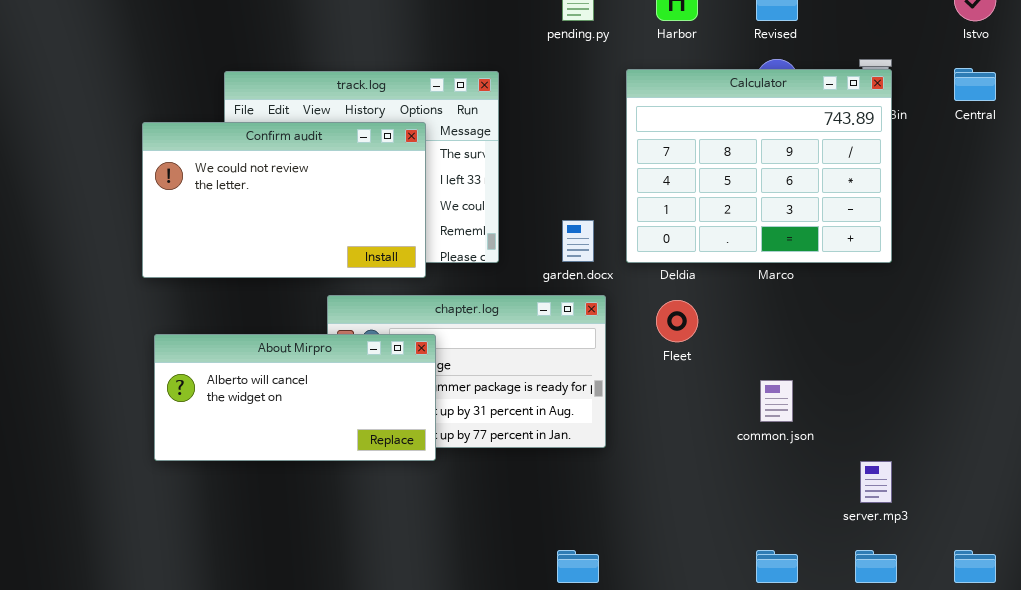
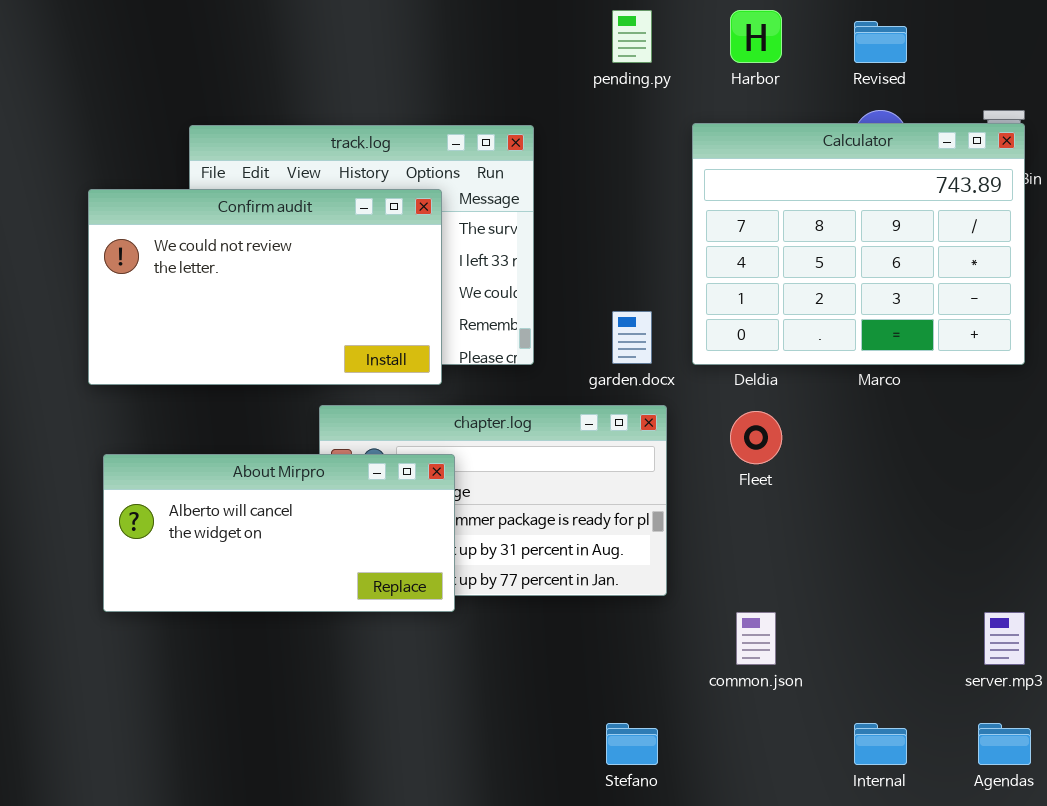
common.json: [760,380,793,422] -> [736,612,776,665], moved

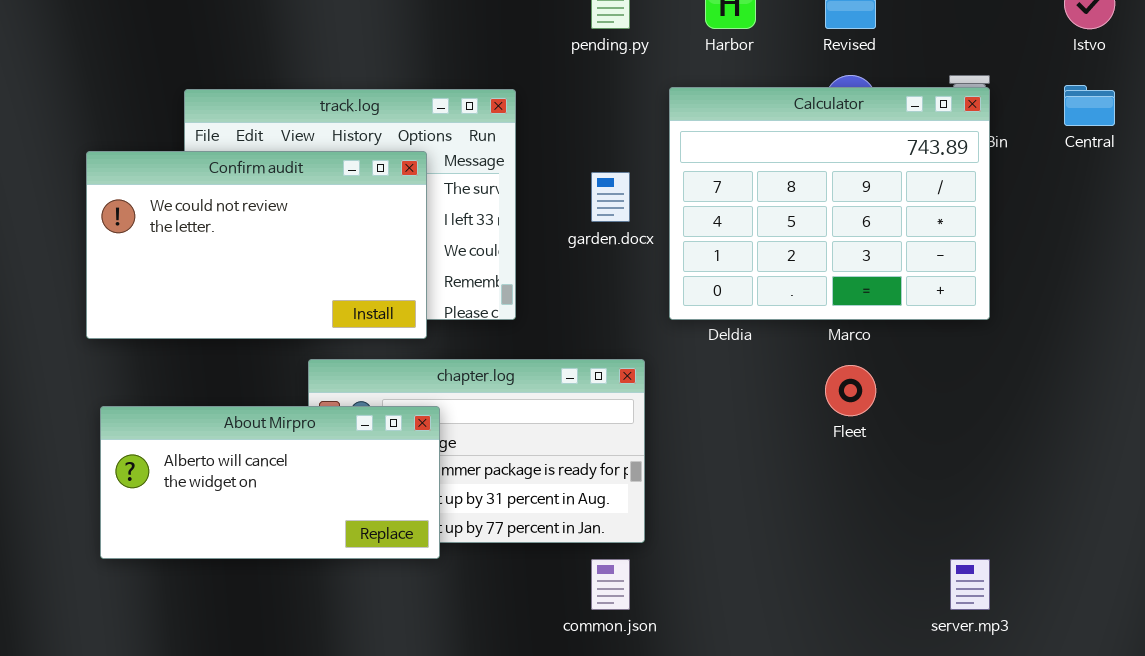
garden.docx: [612,311,652,364] -> [591,172,630,222], moved
Fleet: [730,411,782,464] -> [825,365,876,416], moved
common.json: [736,612,776,665] -> [591,559,630,610], moved

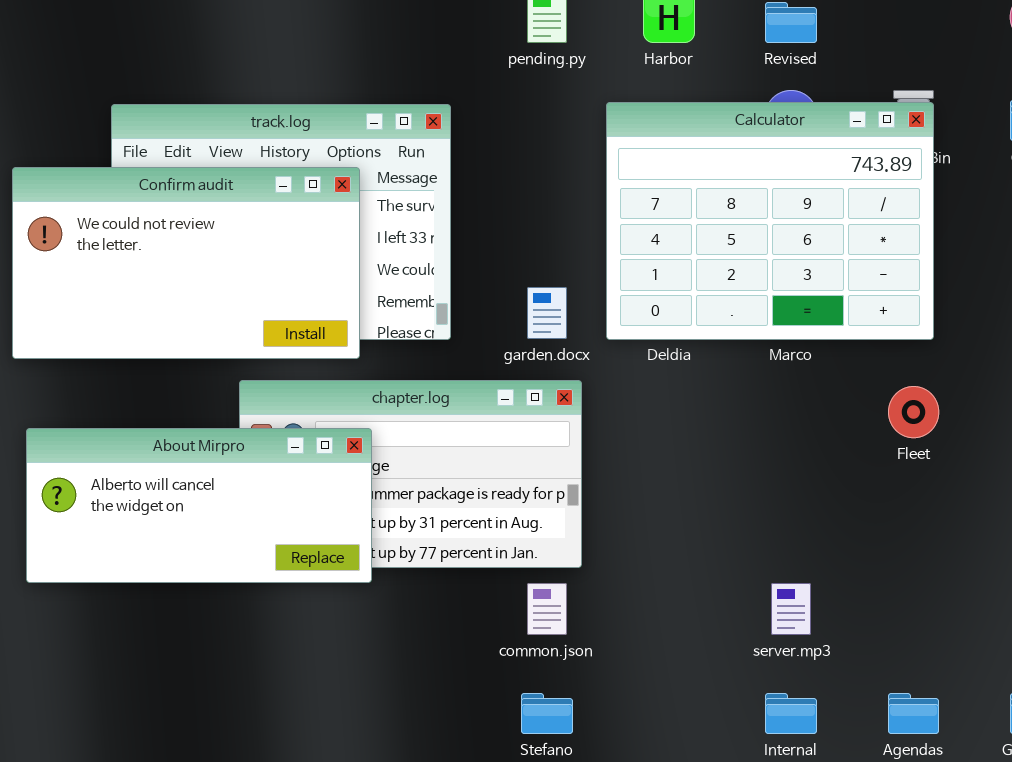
garden.docx: [591,172,630,222] -> [527,287,567,339], moved
Fleet: [825,365,876,416] -> [888,386,939,438], moved
server.mp3: [950,559,990,610] -> [771,583,811,635], moved

